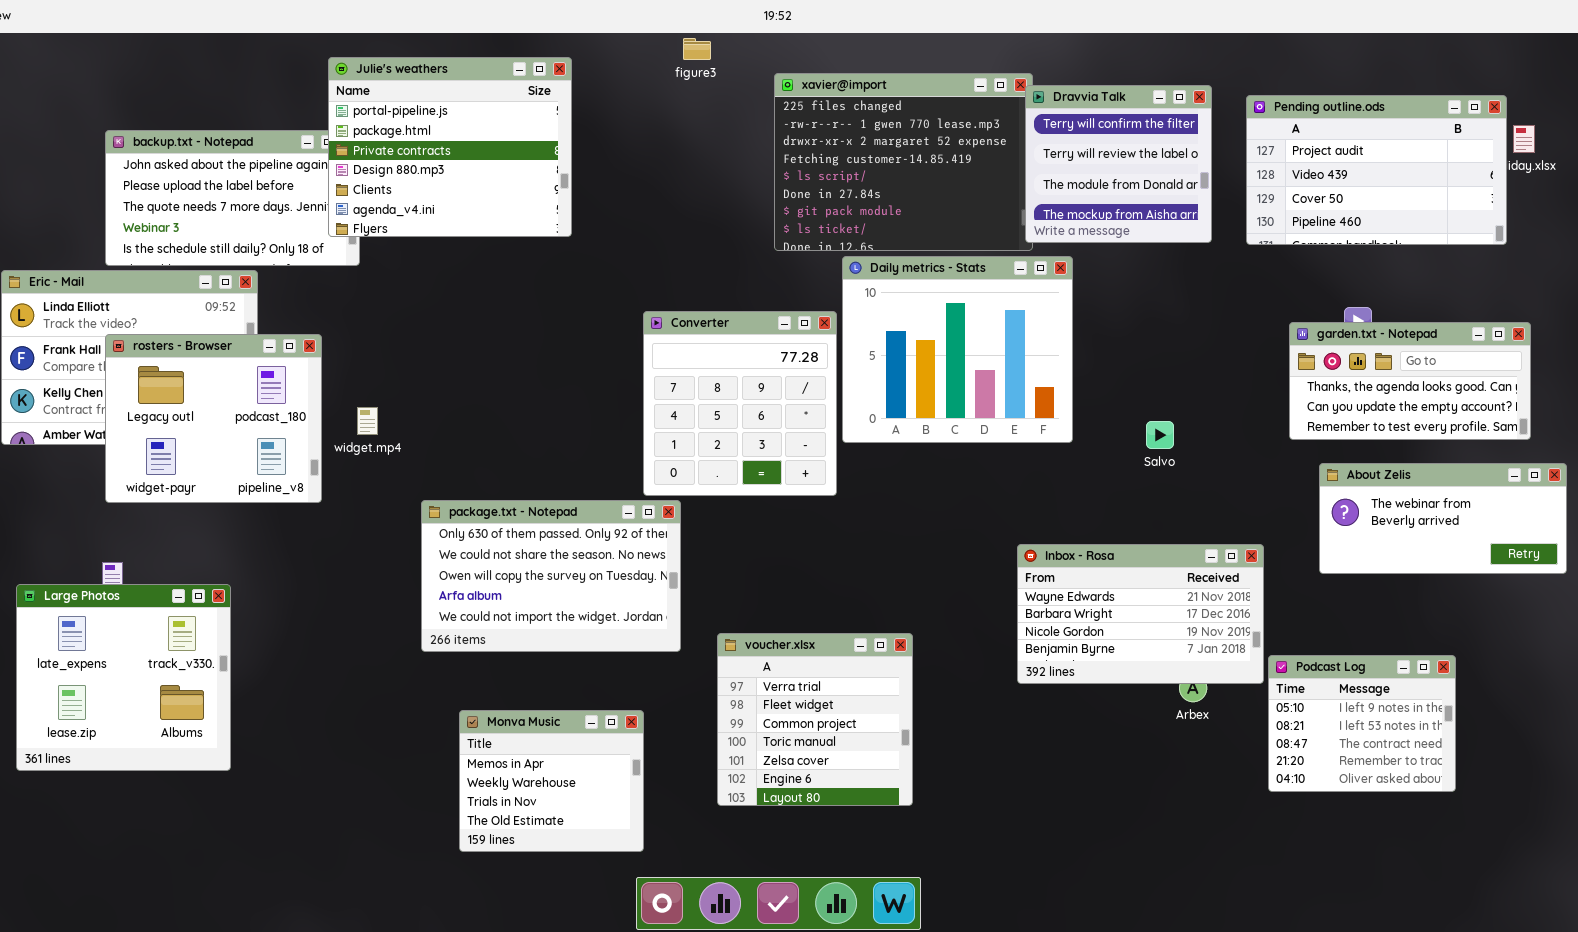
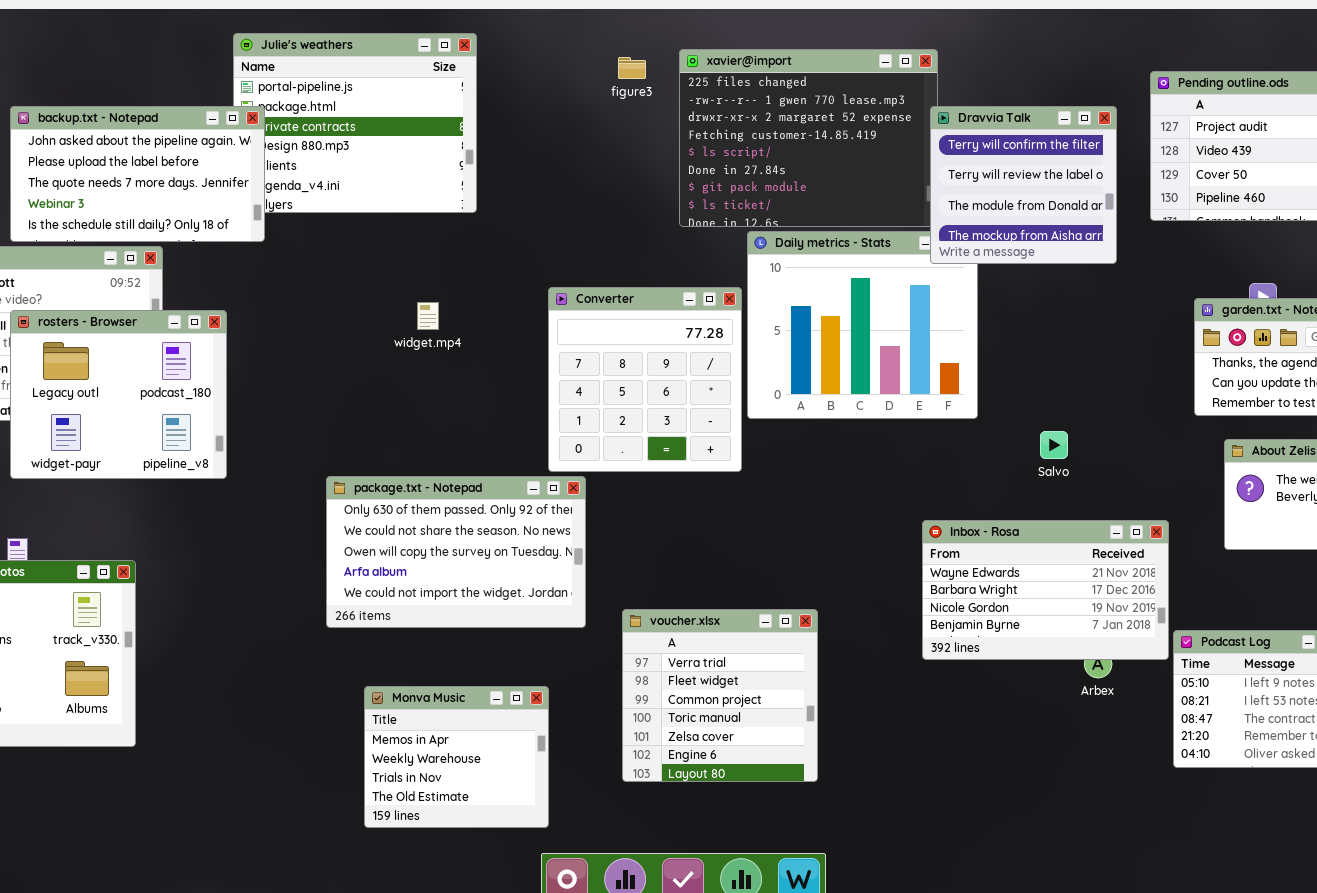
figure3: [683,38,711,60] -> [618,57,646,79], moved
Dravvia Talk: [1025,85,1212,243] -> [930,106,1117,264], moved
backup.txt - Notepad: [105,130,360,266] -> [10,106,265,242], raised
widget.mp4: [357,407,378,435] -> [417,302,439,330], moved
Salvo: [1146,421,1174,449] -> [1040,431,1068,459], moved

